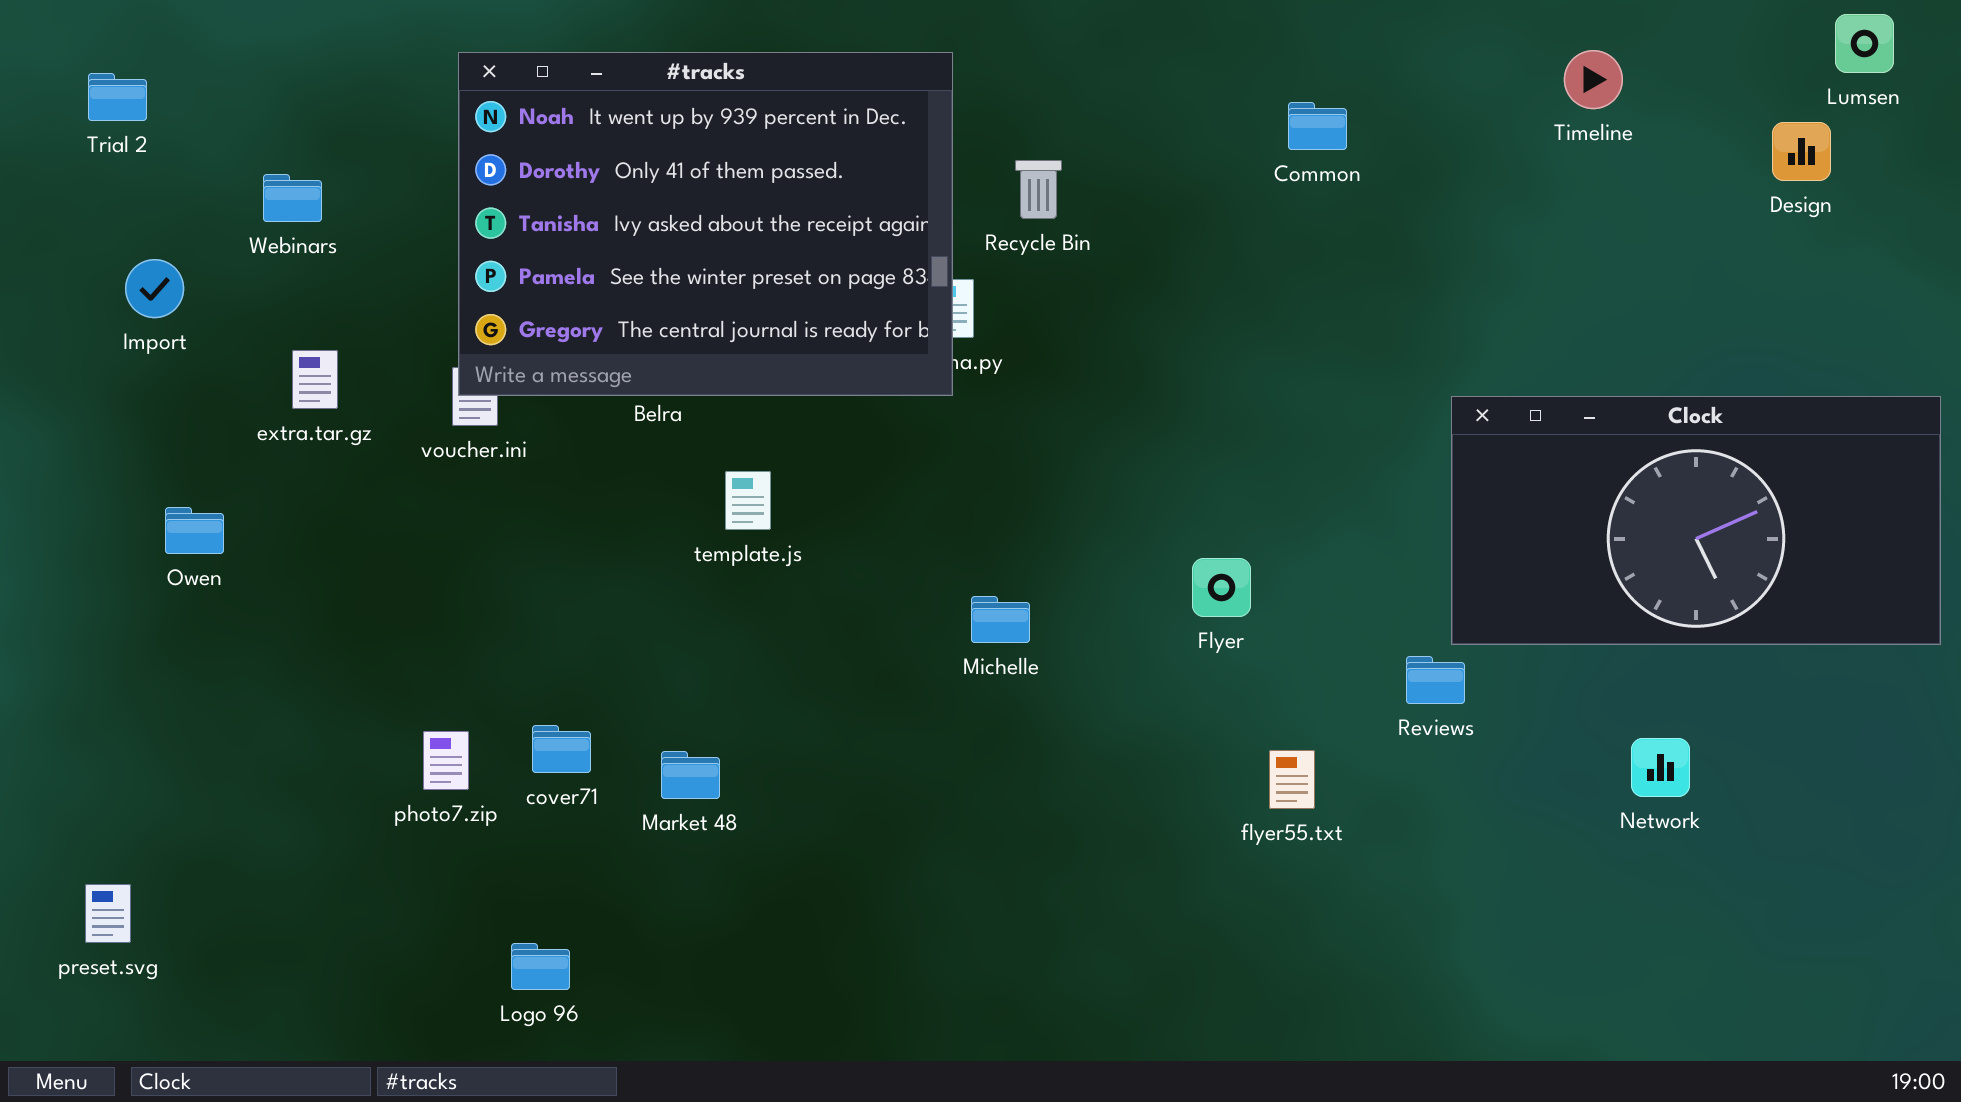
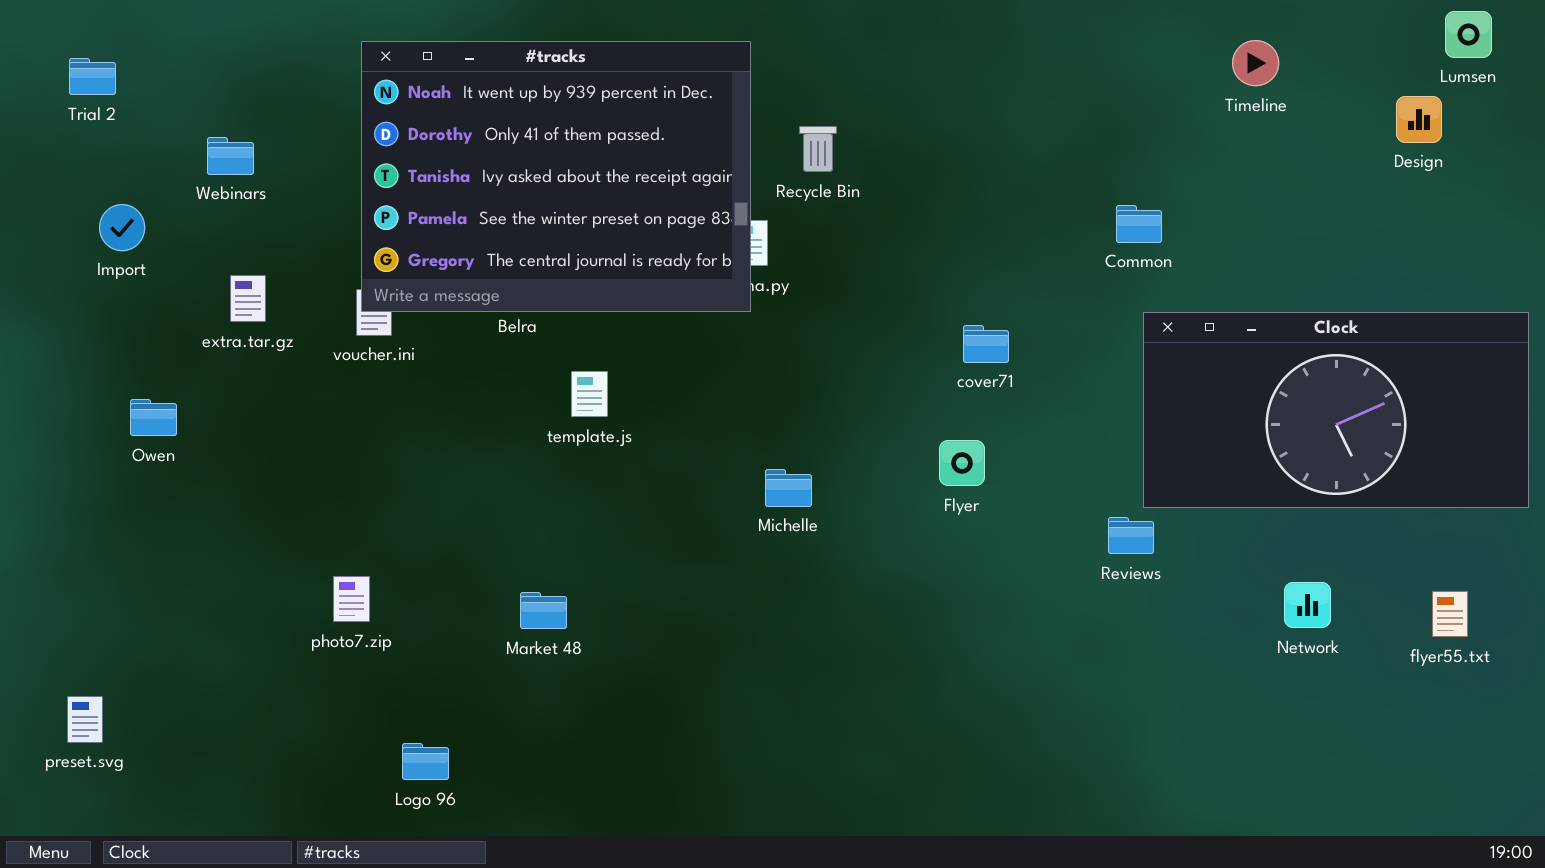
Common: [1288,102,1347,150] -> [1116,205,1162,243], moved
cover71: [532,725,591,773] -> [963,325,1009,363], moved
flyer55.txt: [1269,750,1315,809] -> [1432,591,1468,637], moved

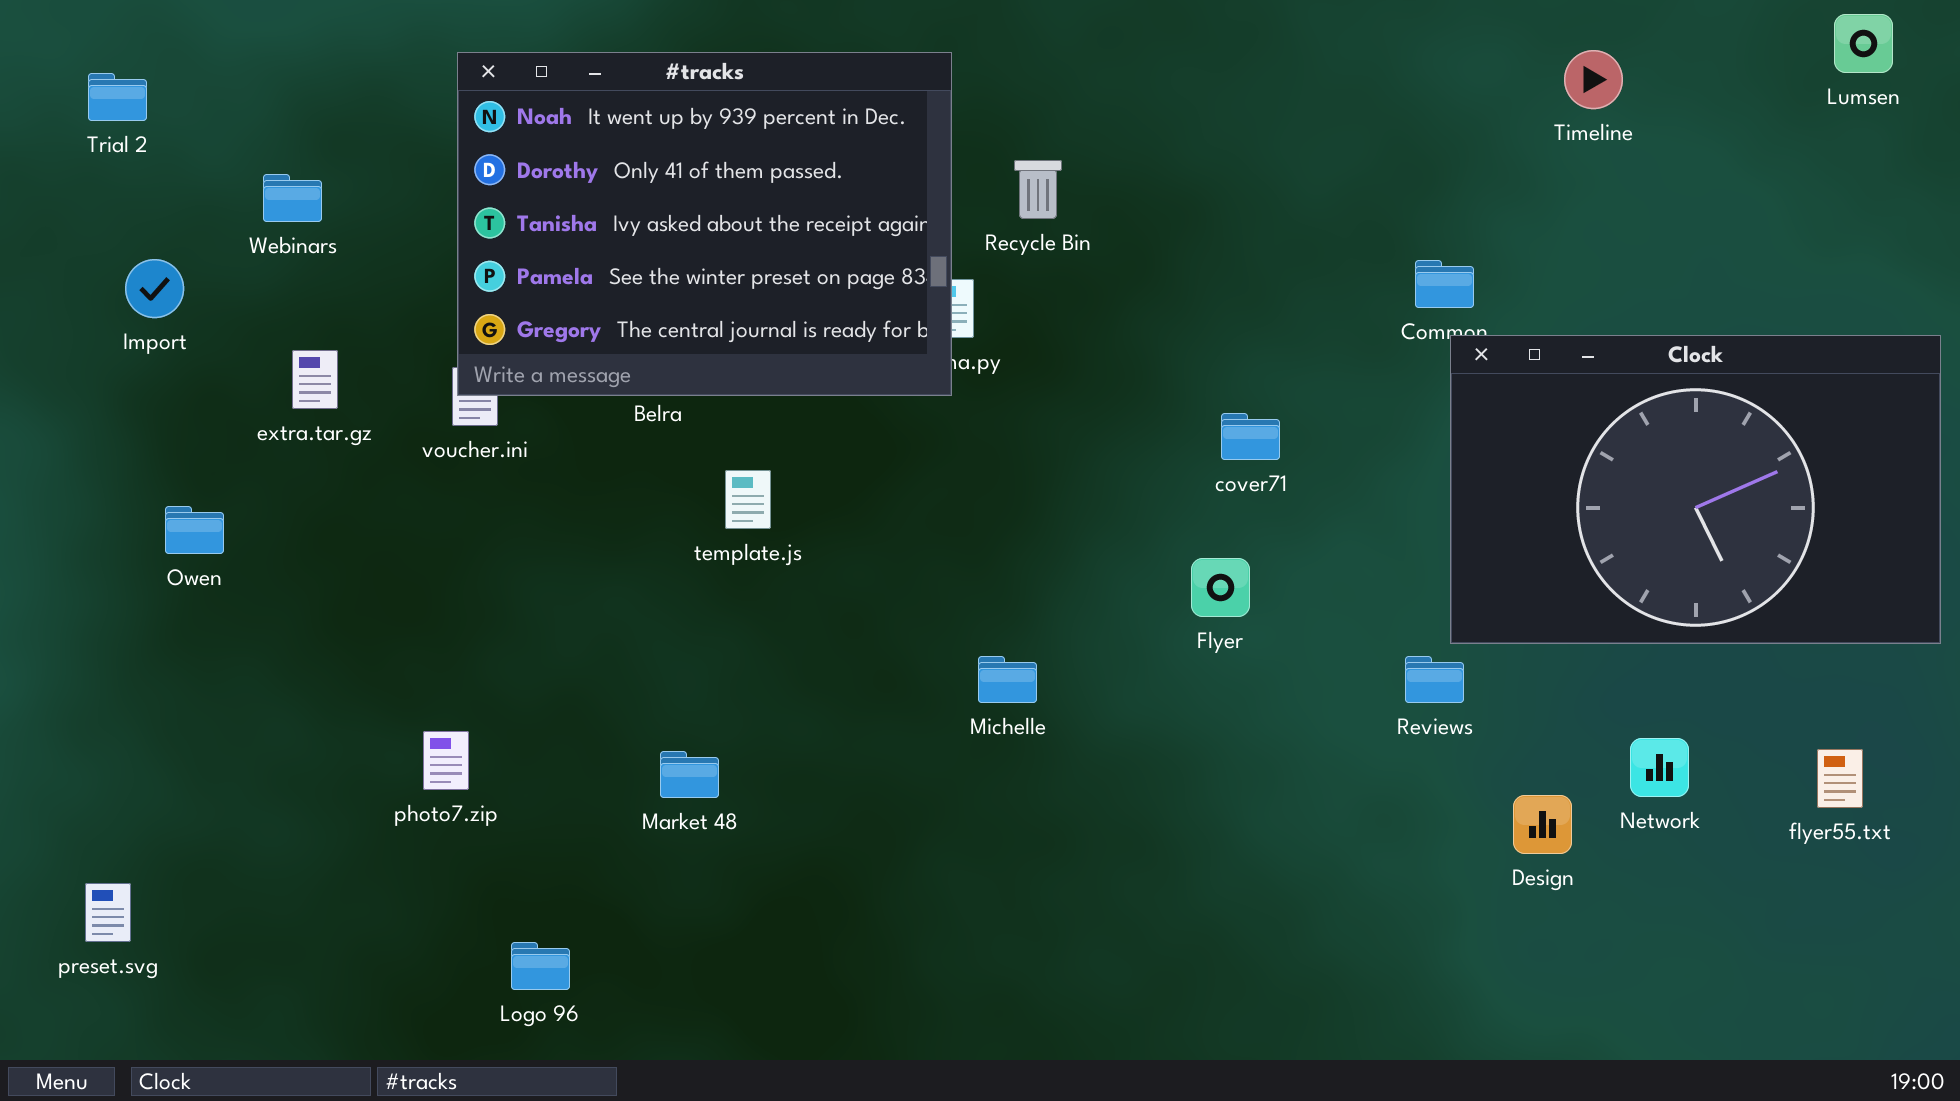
Design: [1396,96,1442,143] -> [1513,795,1572,854], moved
Clock: [1143,312,1529,508] -> [1450,335,1941,644], resized
Michelle: [765,469,812,507] -> [978,656,1037,703], moved

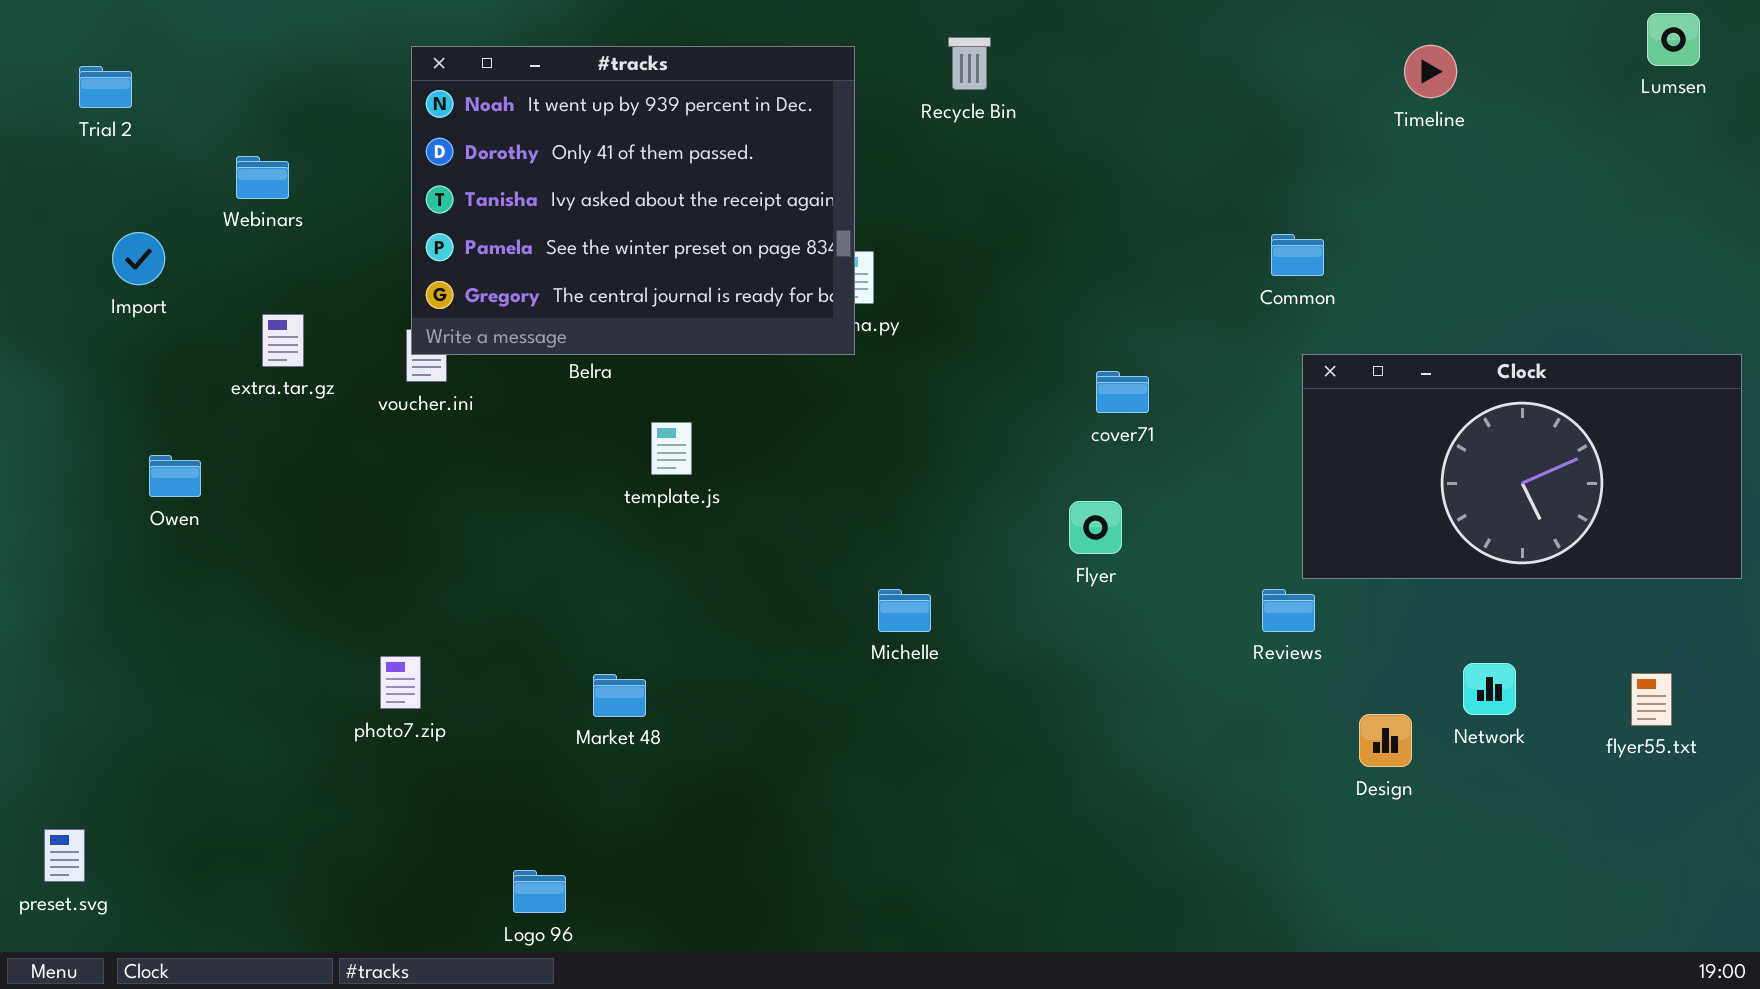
Recycle Bin: [1014,160,1062,219] -> [948,37,991,90], moved
Clock: [1450,335,1941,644] -> [1302,354,1742,579], resized
preset.svg: [85,883,131,942] -> [44,829,85,882], moved
Logo 96: [511,942,570,990] -> [513,870,566,913], moved

